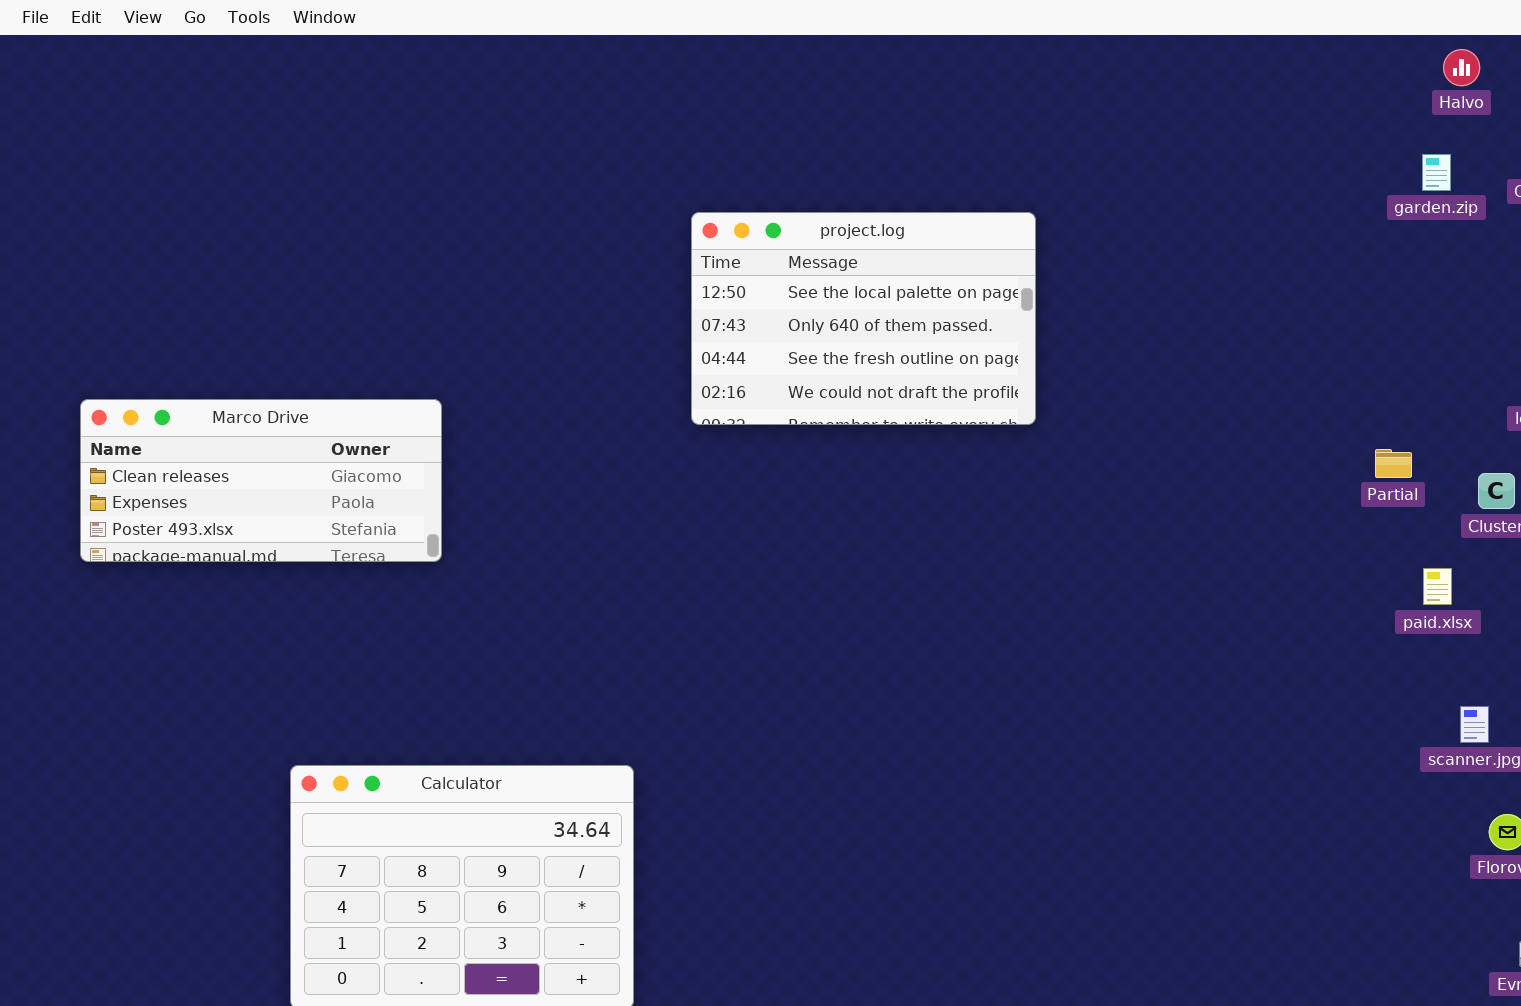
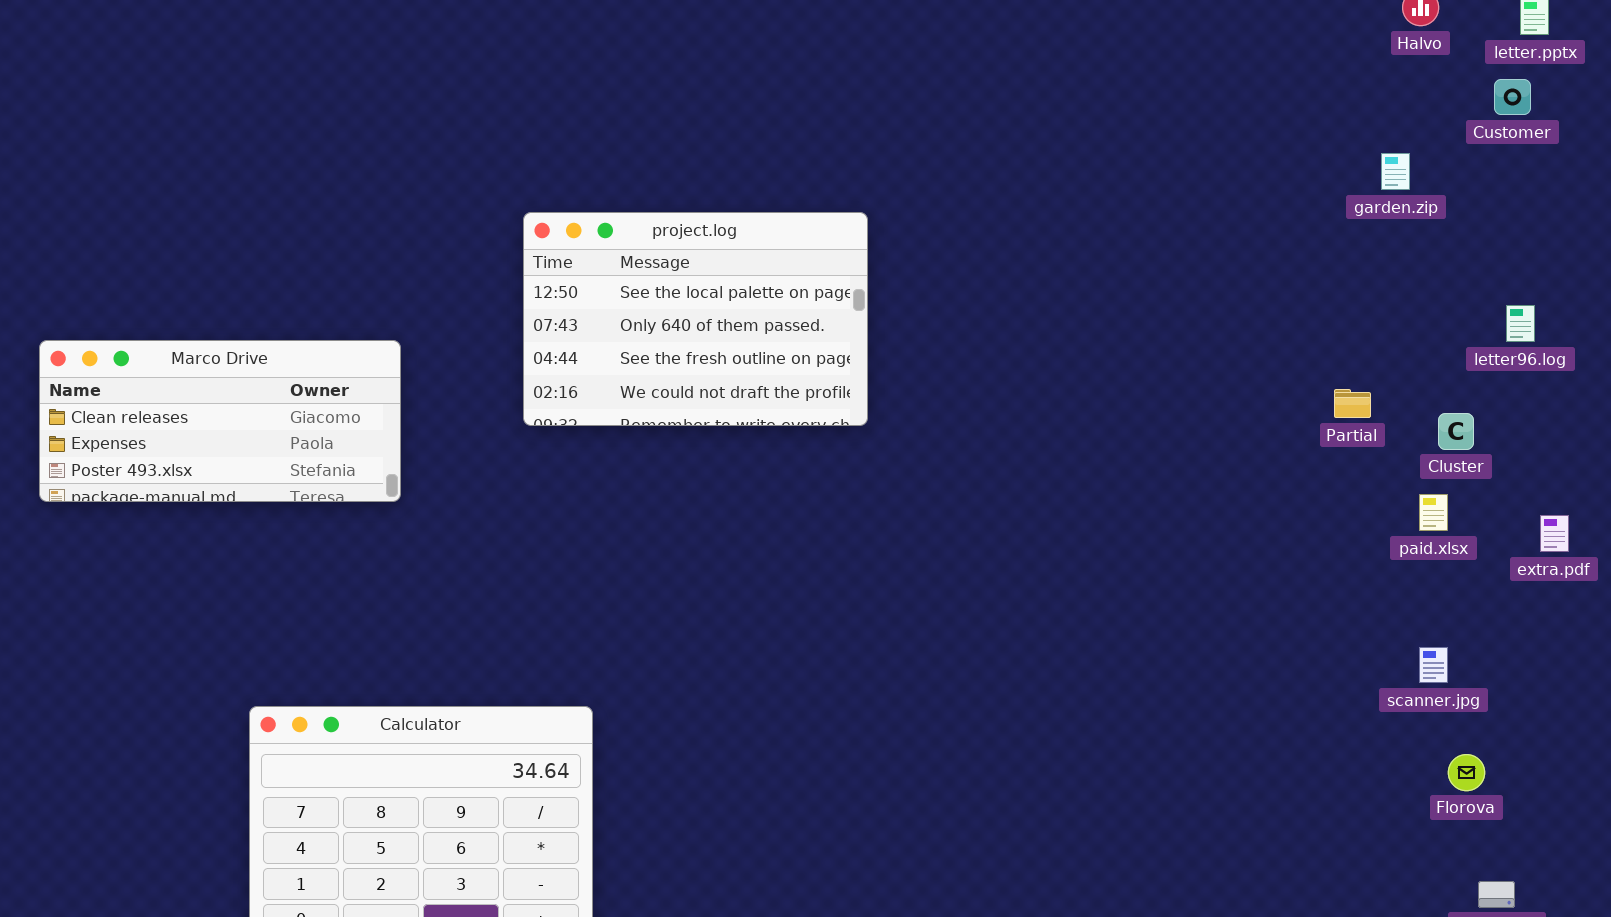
garden.zip: [1422,154,1451,191] -> [1381,153,1410,190], moved
project.log: [691,212,1036,425] -> [523,212,868,426], moved
paid.xlsx: [1423,568,1452,605] -> [1419,494,1448,531], moved

